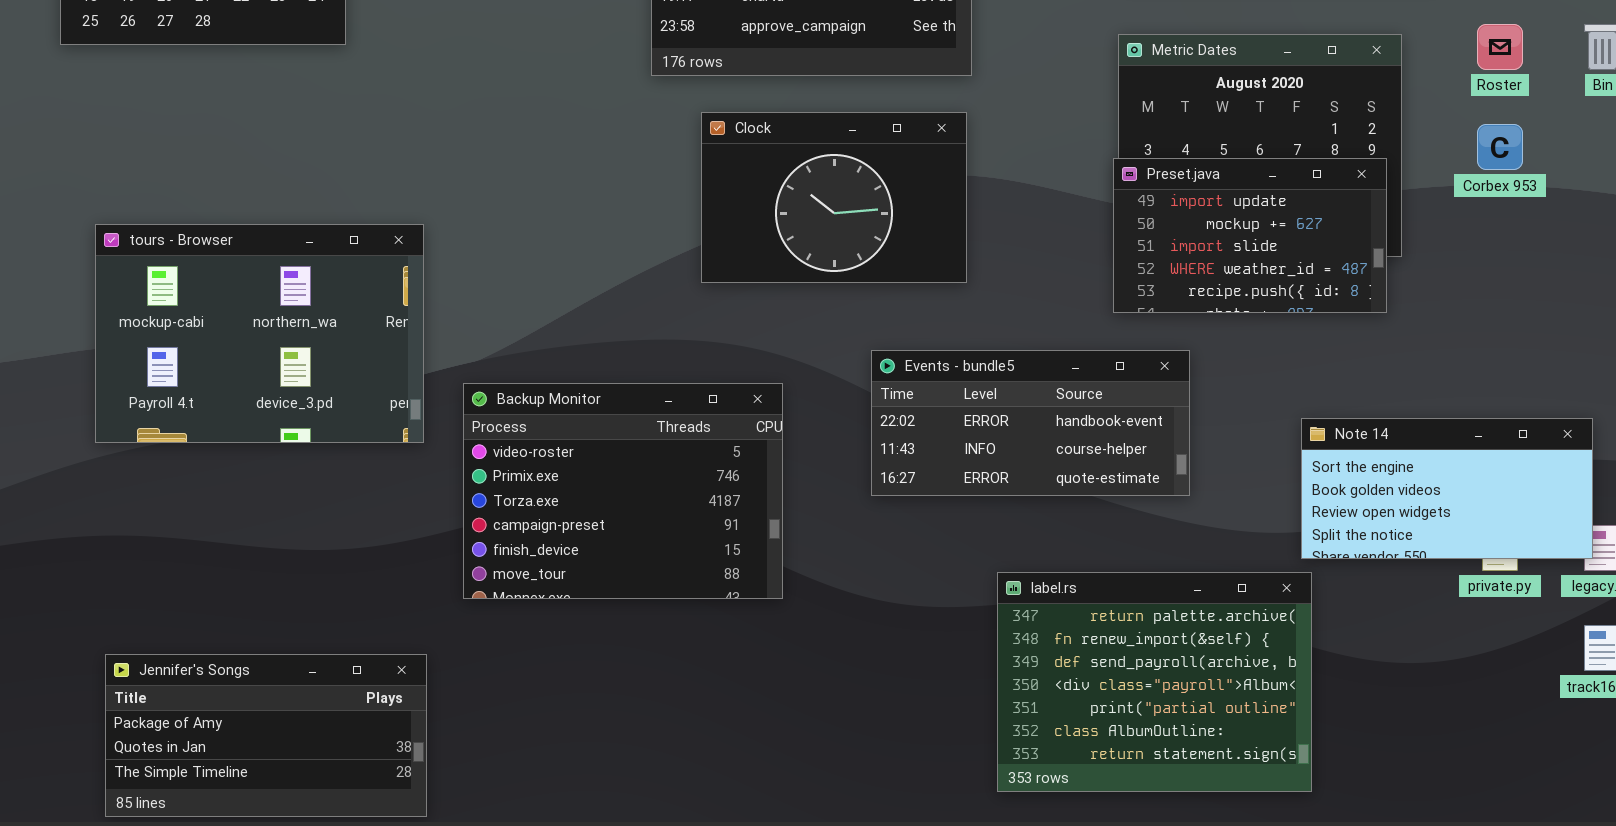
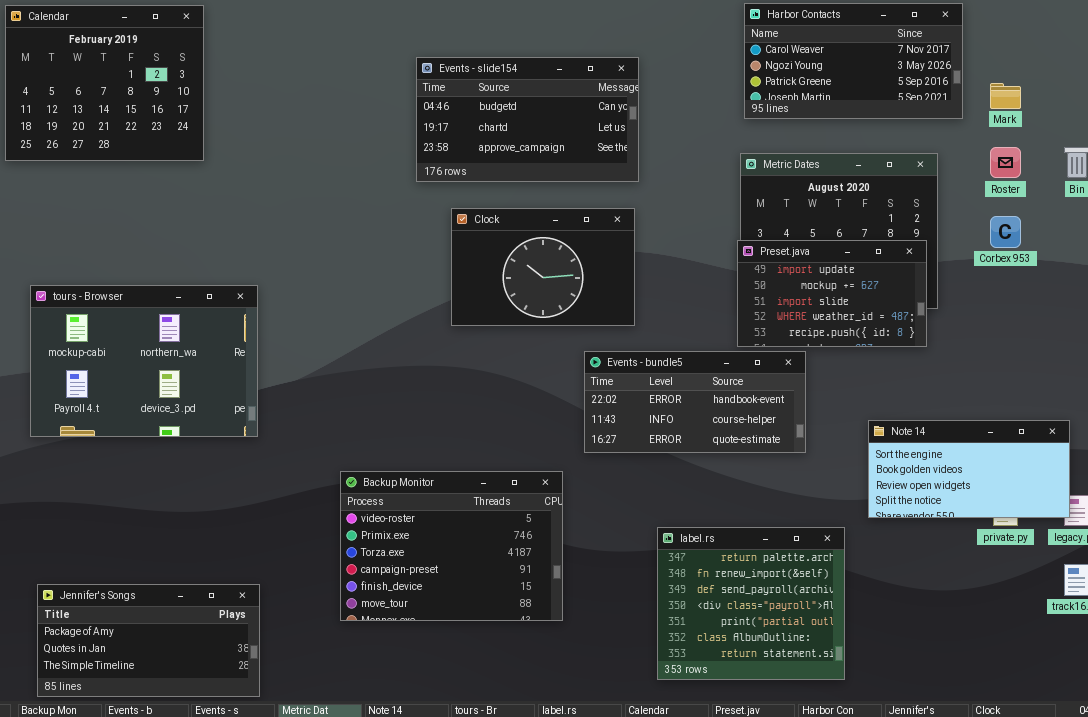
Events - bundle5: [871,350,1190,496] -> [584,351,806,453], moved
Backup Monitor: [463,383,783,599] -> [340,471,563,621], moved
label.rs: [997,572,1312,792] -> [657,527,845,680], resized

